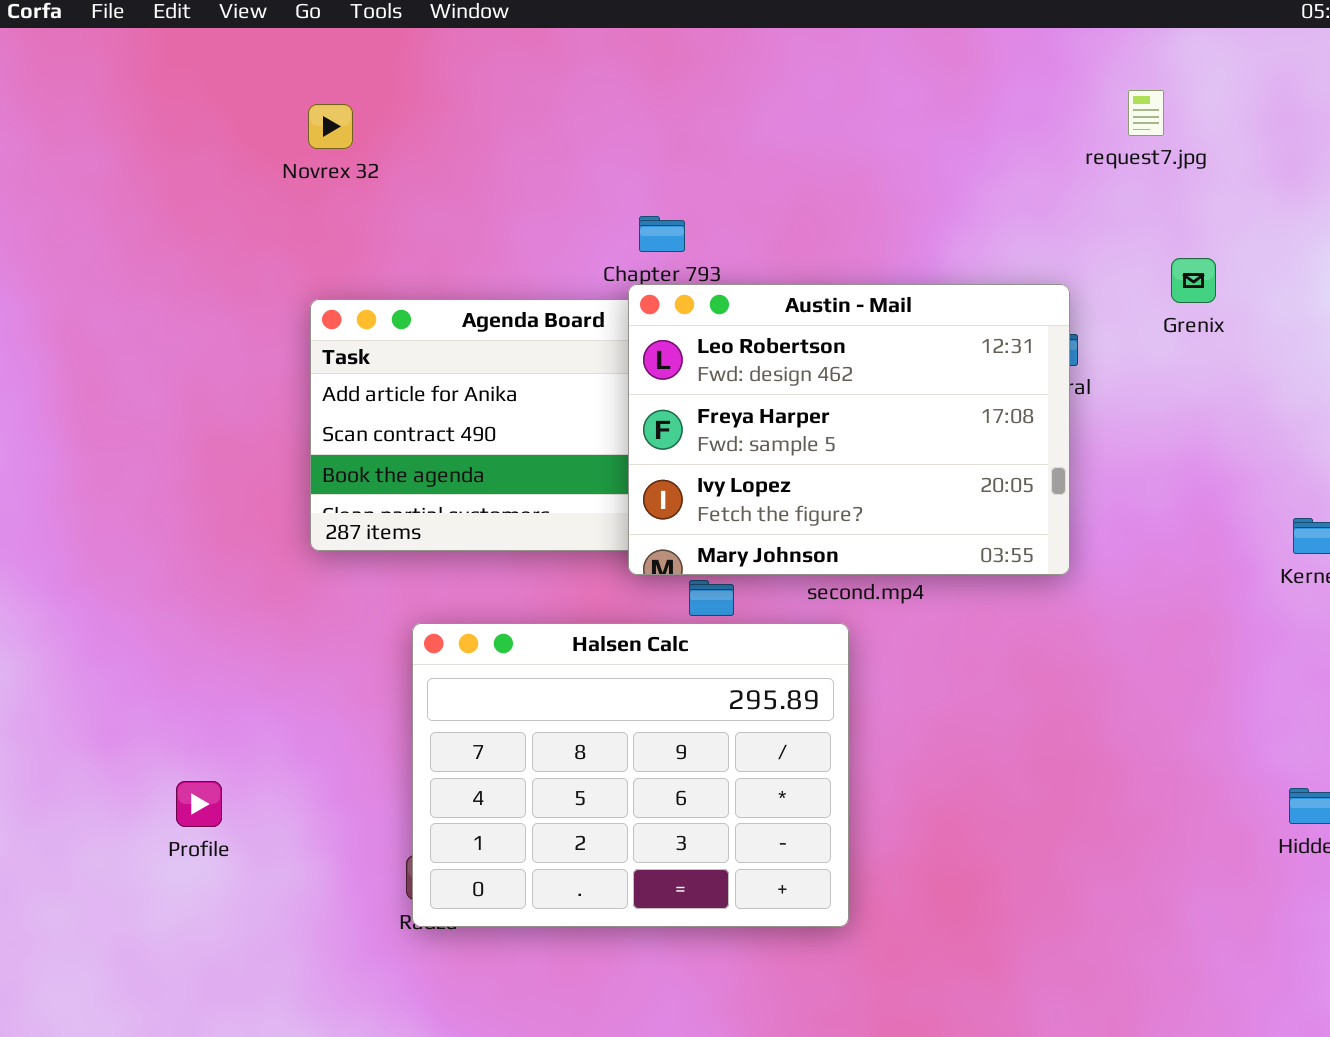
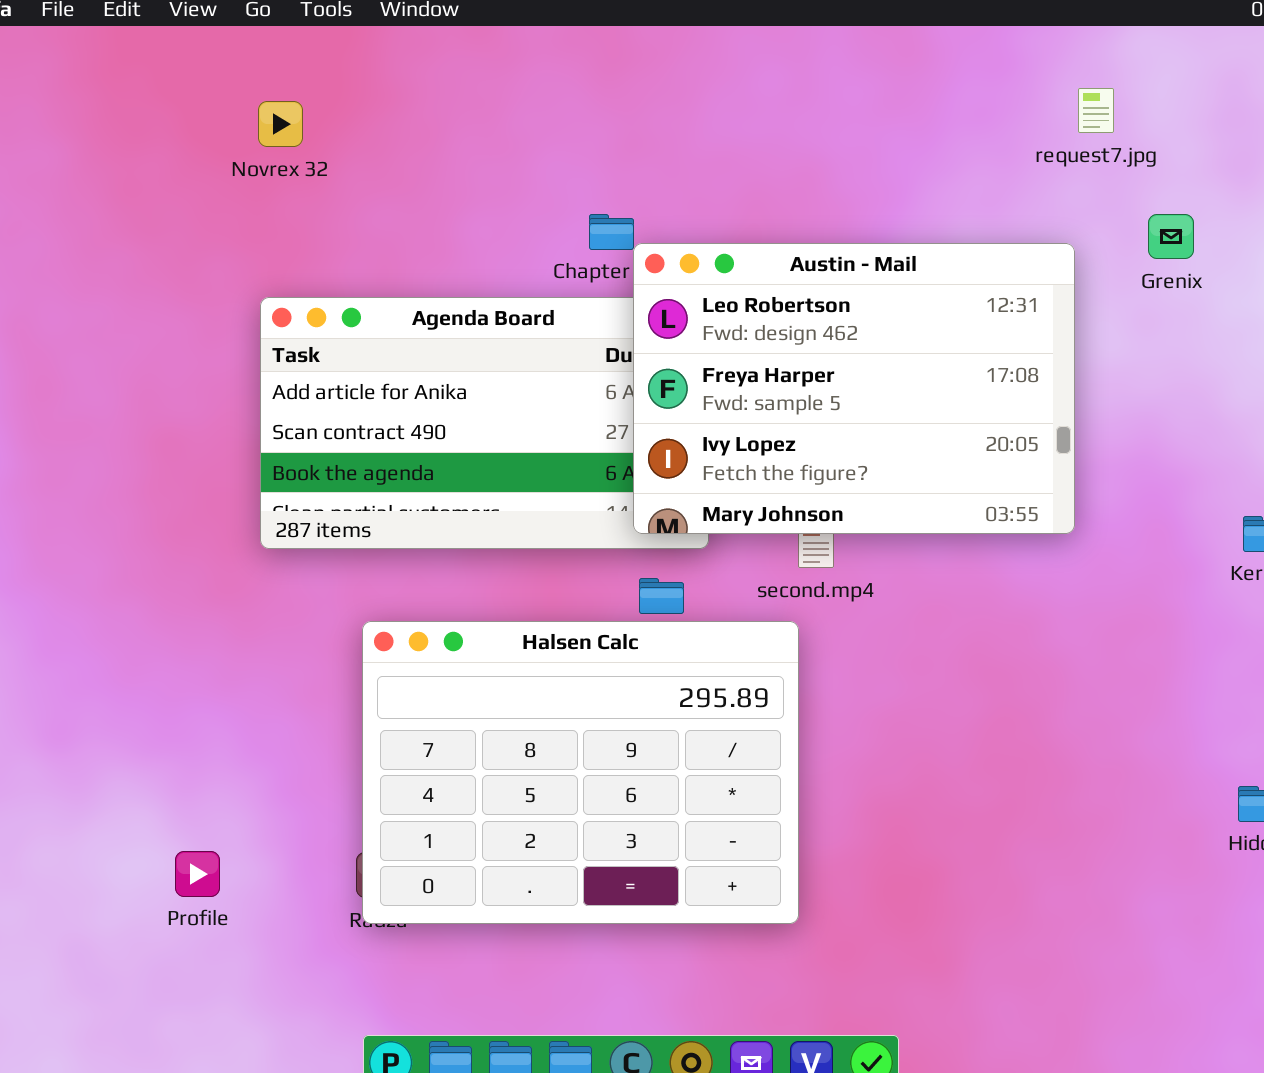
Grenix: [1171,258,1216,303] -> [1148,214,1194,259], moved
Austin - Mail: [628,284,1070,575] -> [633,243,1075,534], moved
Profile: [176,781,222,827] -> [175,851,220,897], moved

